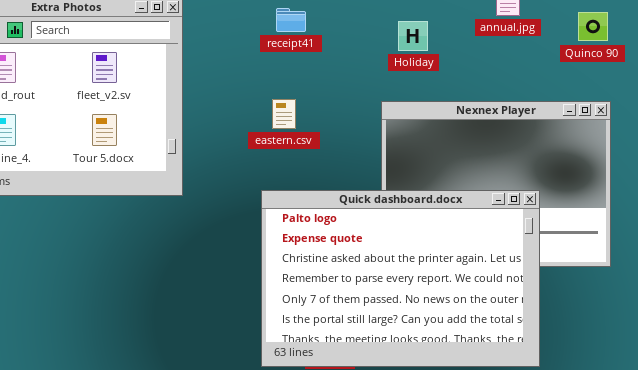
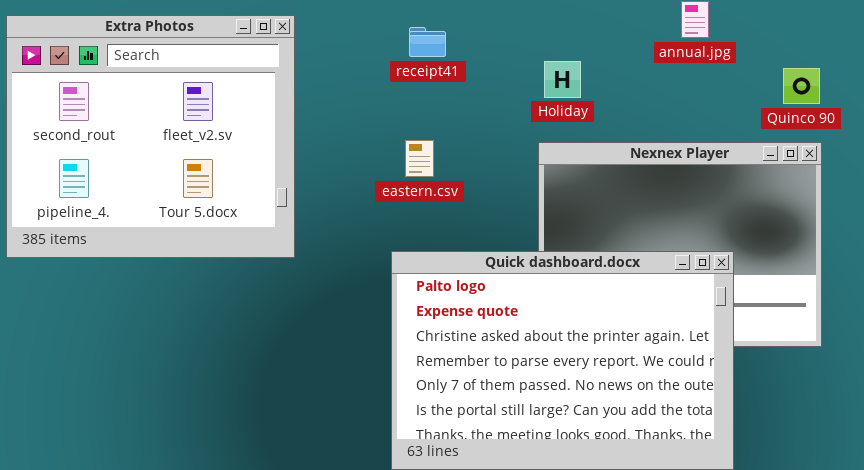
Quinco 90: [578,12,608,41] -> [783,68,820,104], moved
Holiday: [398,21,428,51] -> [544,61,581,98], moved

